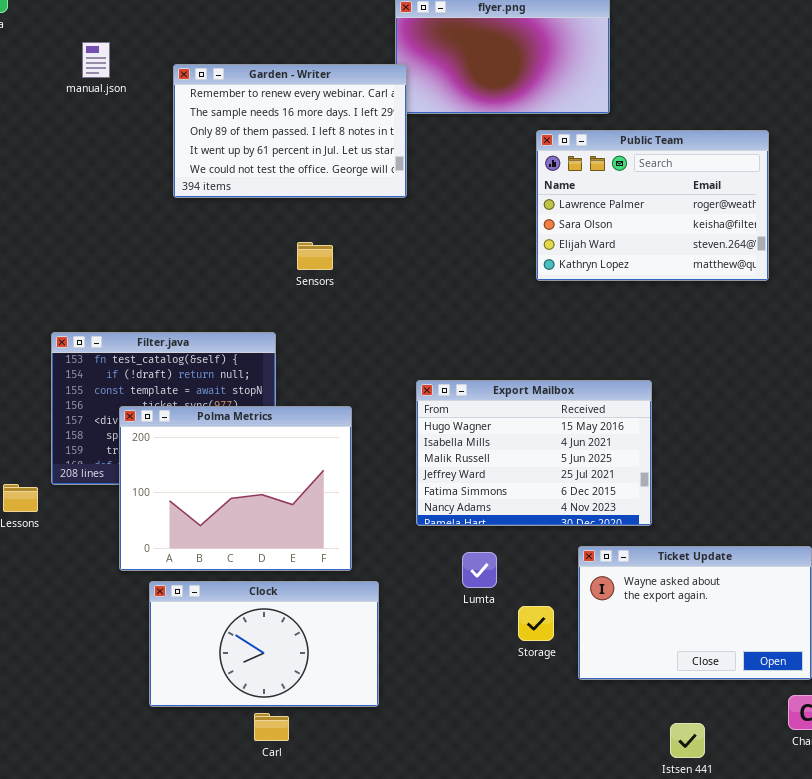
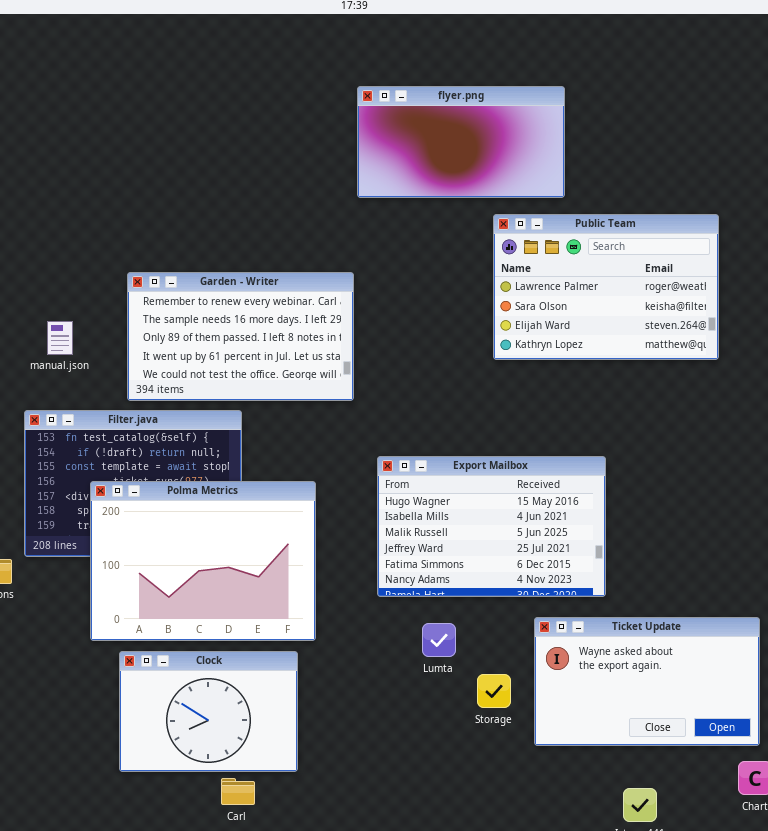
manual.json: [82,42,110,78] -> [47,321,73,355], moved
Garden - Writer: [173,64,407,198] -> [127,272,354,401], moved
Clock: [149,581,379,707] -> [119,651,298,772], resized

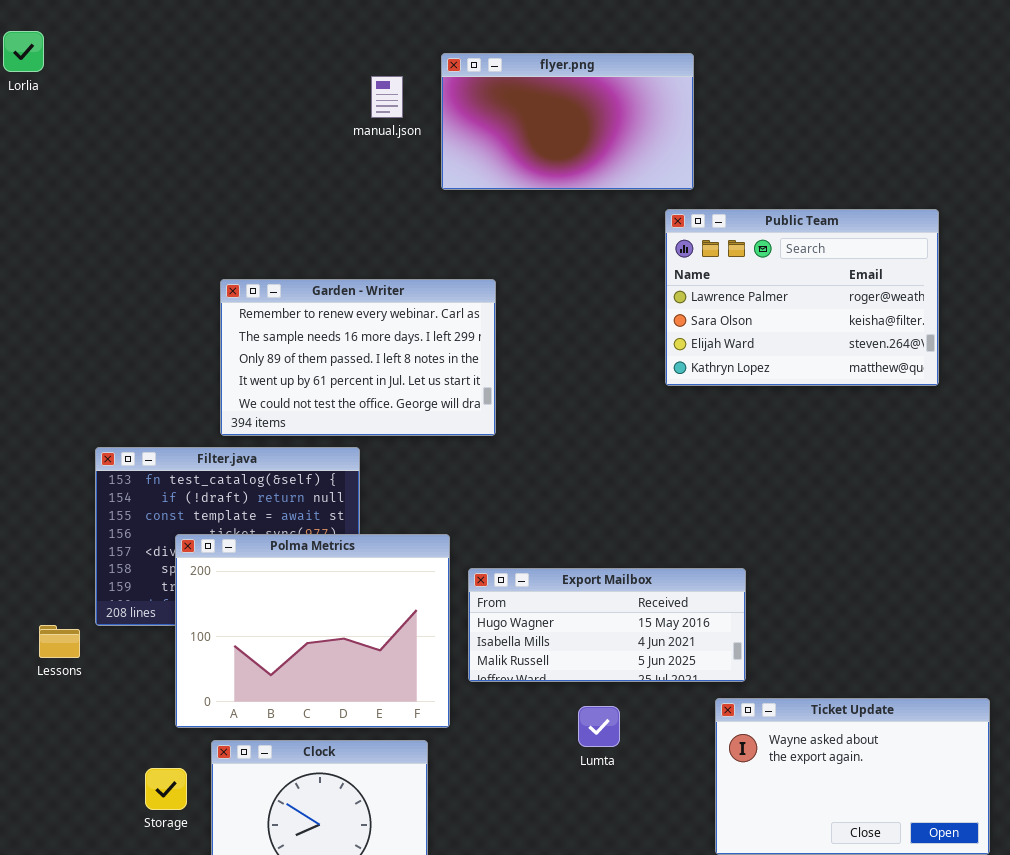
flyer.png: [357,86,565,198] -> [441,53,694,190], moved
manual.json: [47,321,73,355] -> [371,76,403,118], moved
Export Mailbox: [377,456,606,597] -> [468,568,746,682], moved, resized
Storage: [477,674,511,708] -> [145,768,187,810], moved

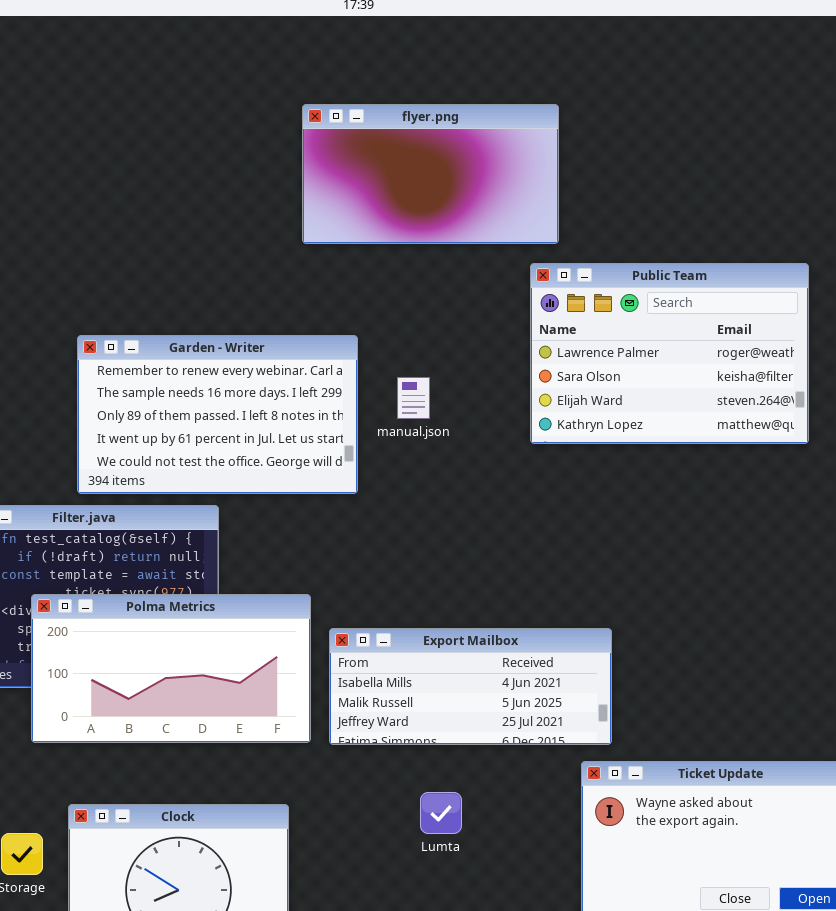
manual.json: [371,76,403,118] -> [397,377,430,419], moved
Polma Metrics: [175,534,450,728] -> [31,594,311,743], resized
Export Mailbox: [468,568,746,682] -> [329,628,612,745], scrolled down 1 row
Lumta: [578,706,620,747] -> [420,792,462,834], moved

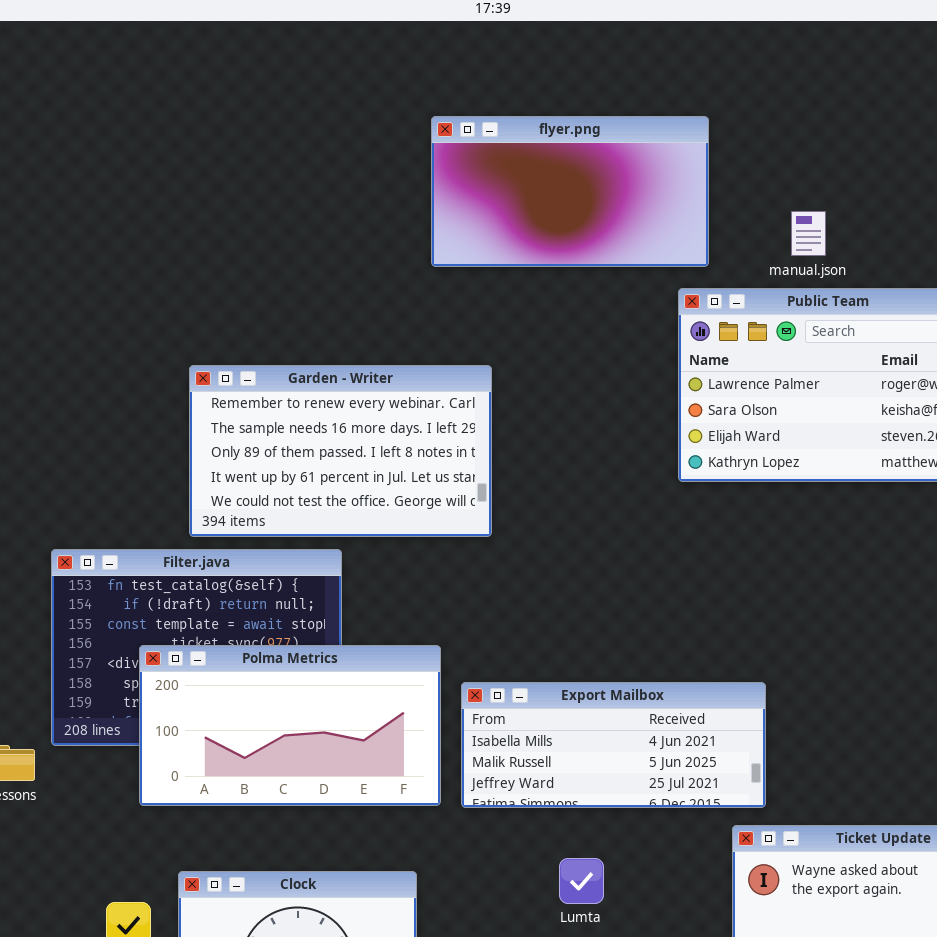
manual.json: [397,377,430,419] -> [791,211,826,256], moved

